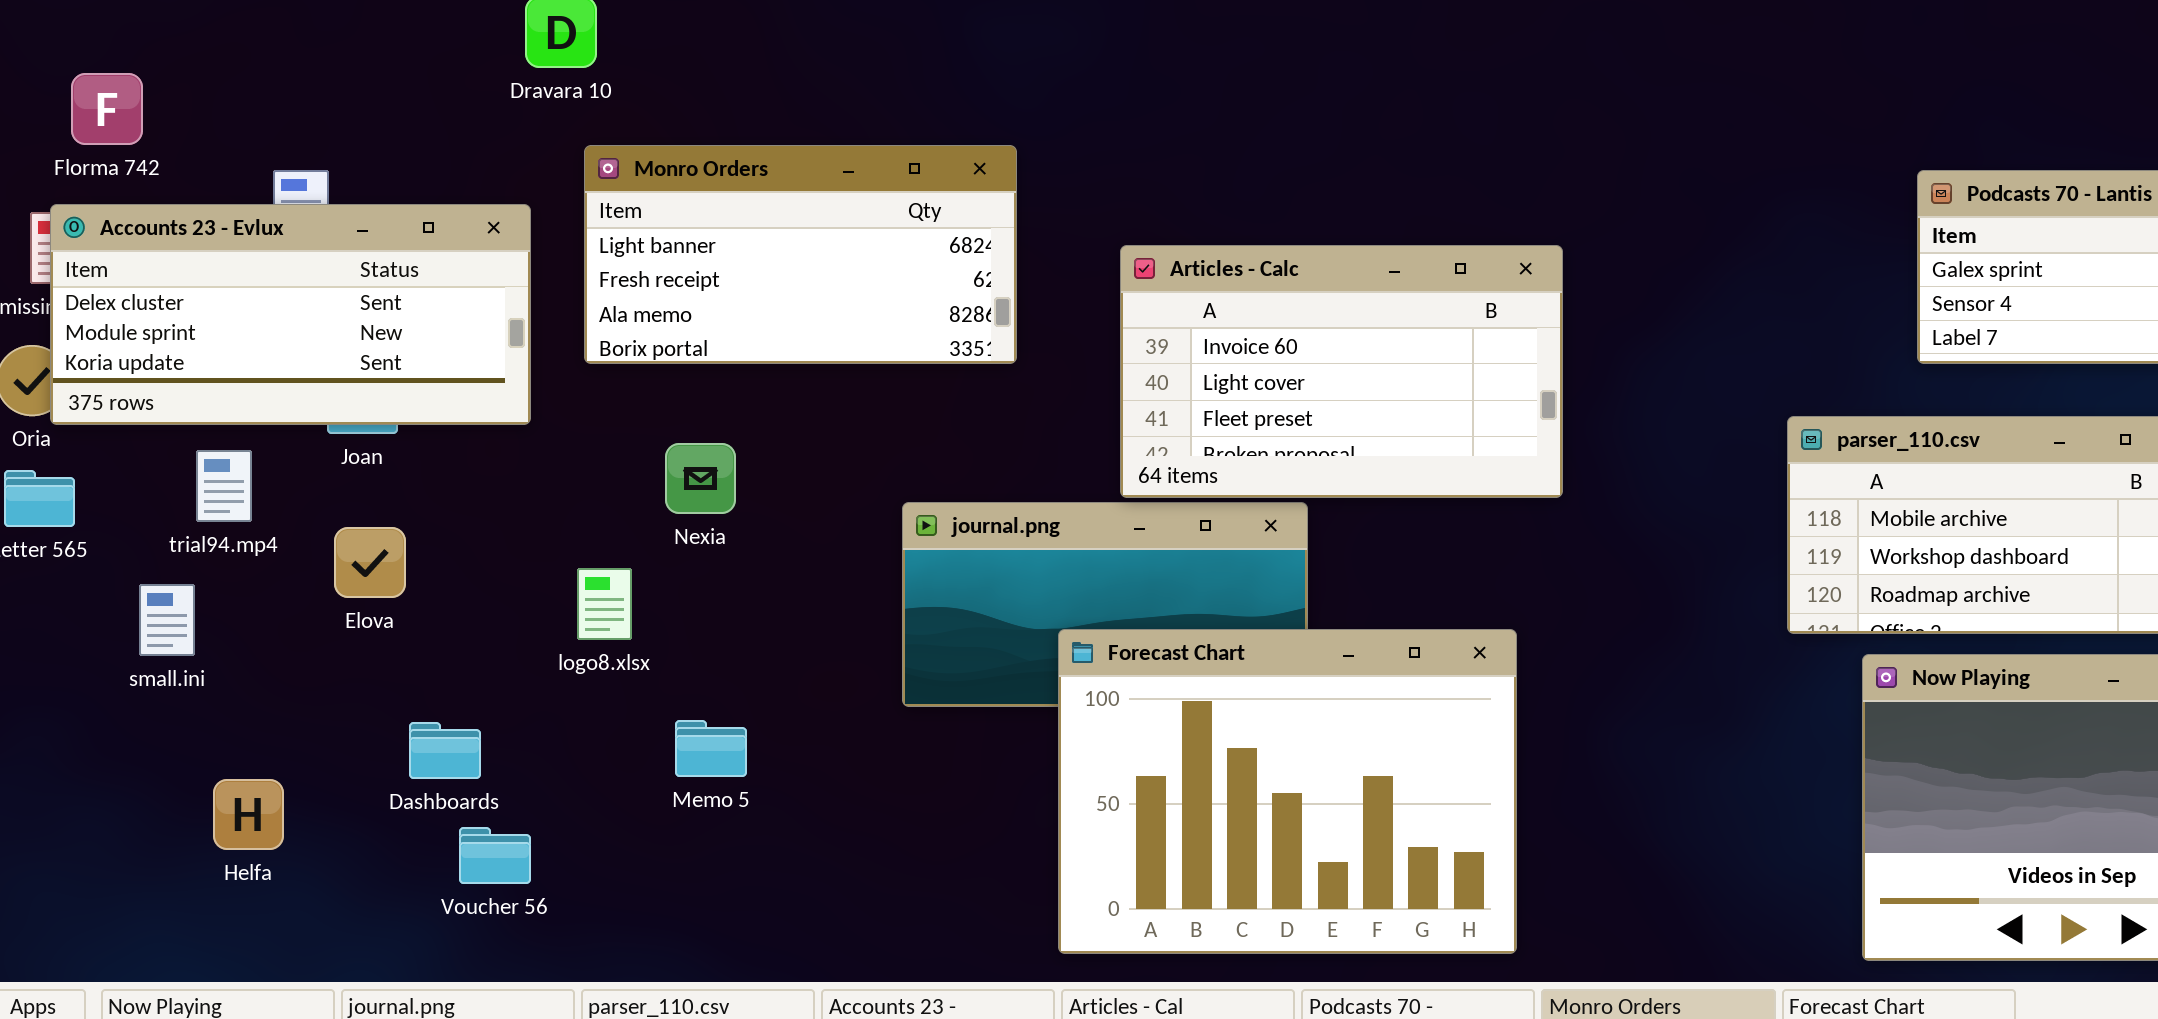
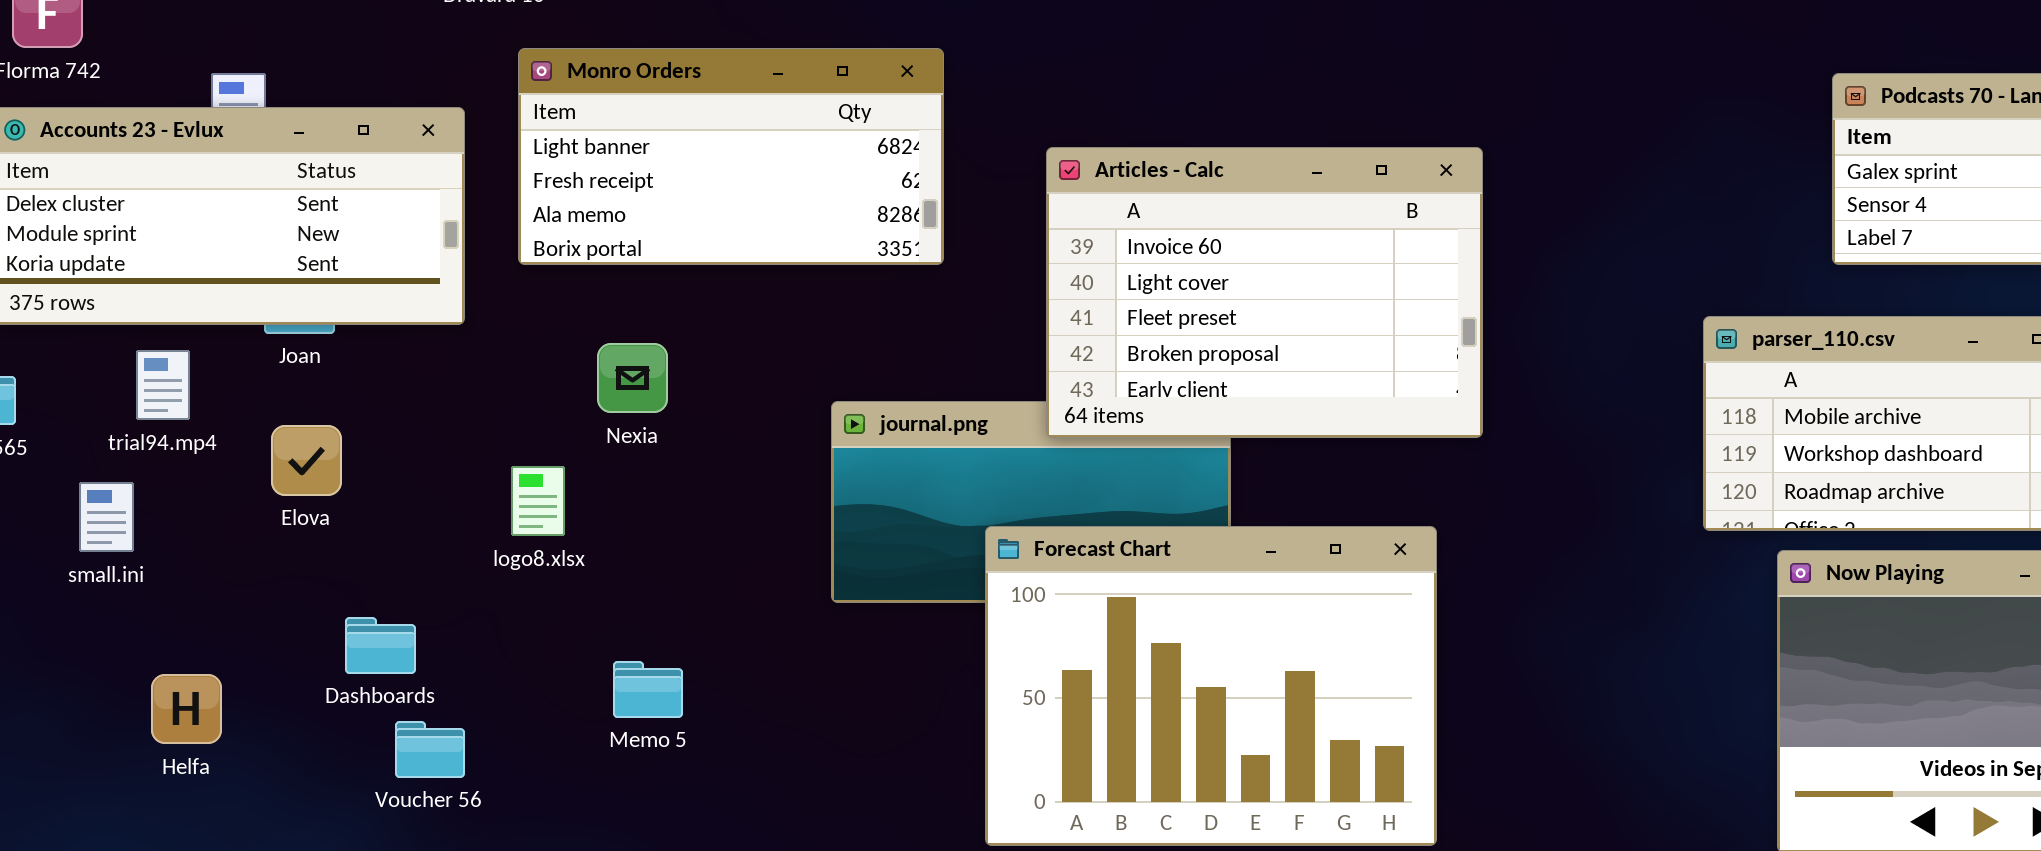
Articles - Calc: [1120,245,1563,498] -> [1046,147,1483,438], resized
Memo 5: [675,720,747,777] -> [613,661,683,718], moved

